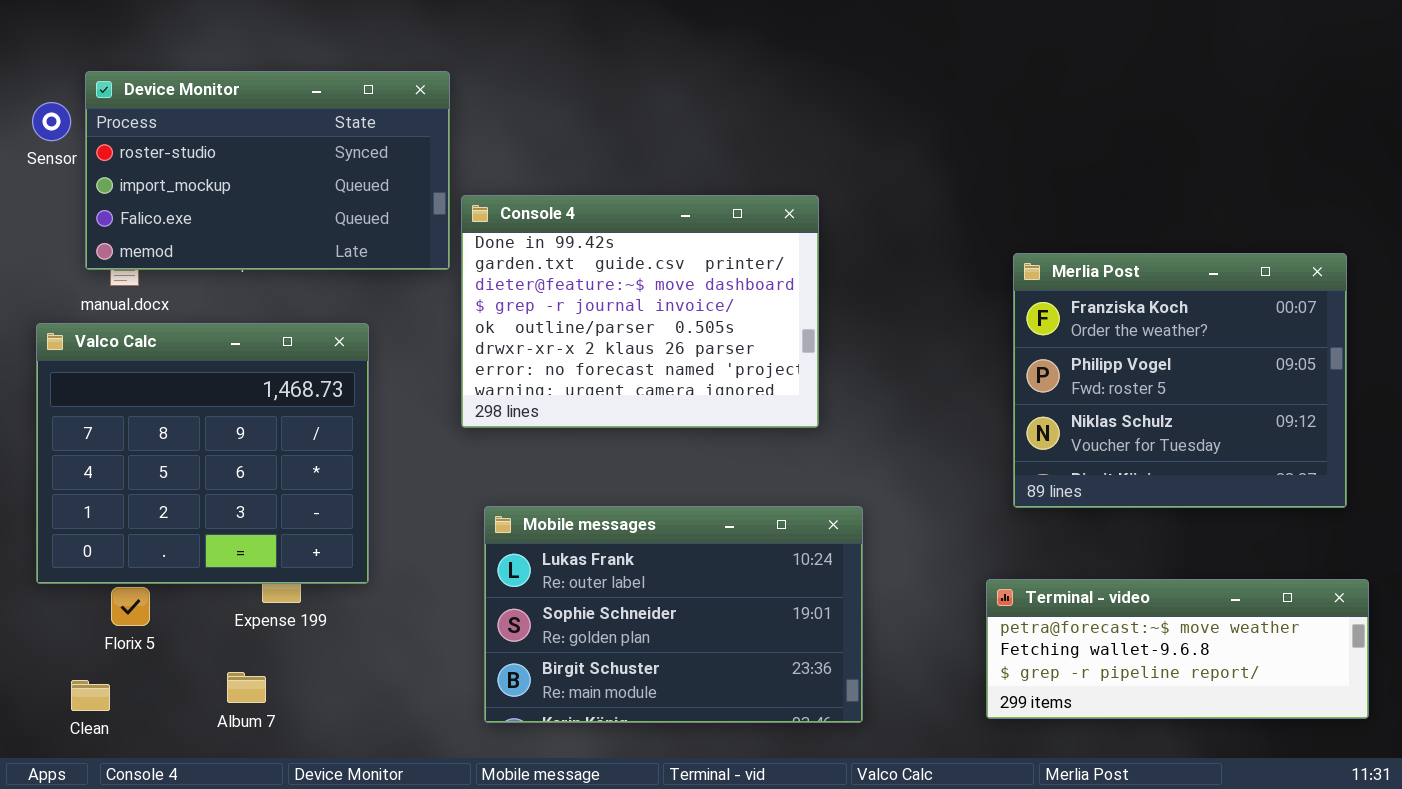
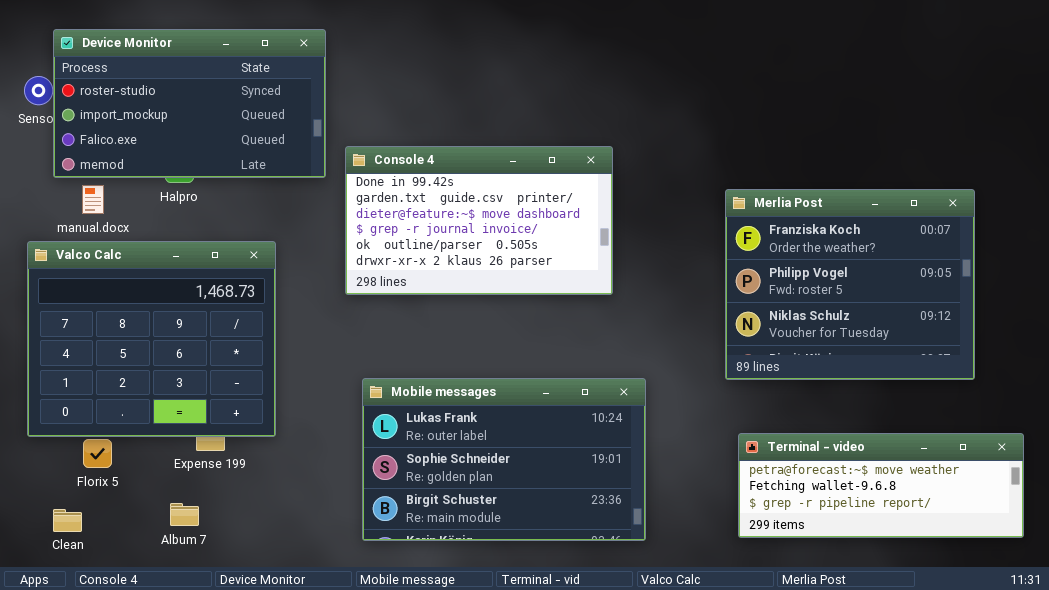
Device Monitor: [85,71,450,270] -> [53,29,326,178], moved
Console 4: [461,195,819,428] -> [345,146,613,295], resized
Merlia Post: [1013,253,1347,508] -> [725,189,975,380], moved

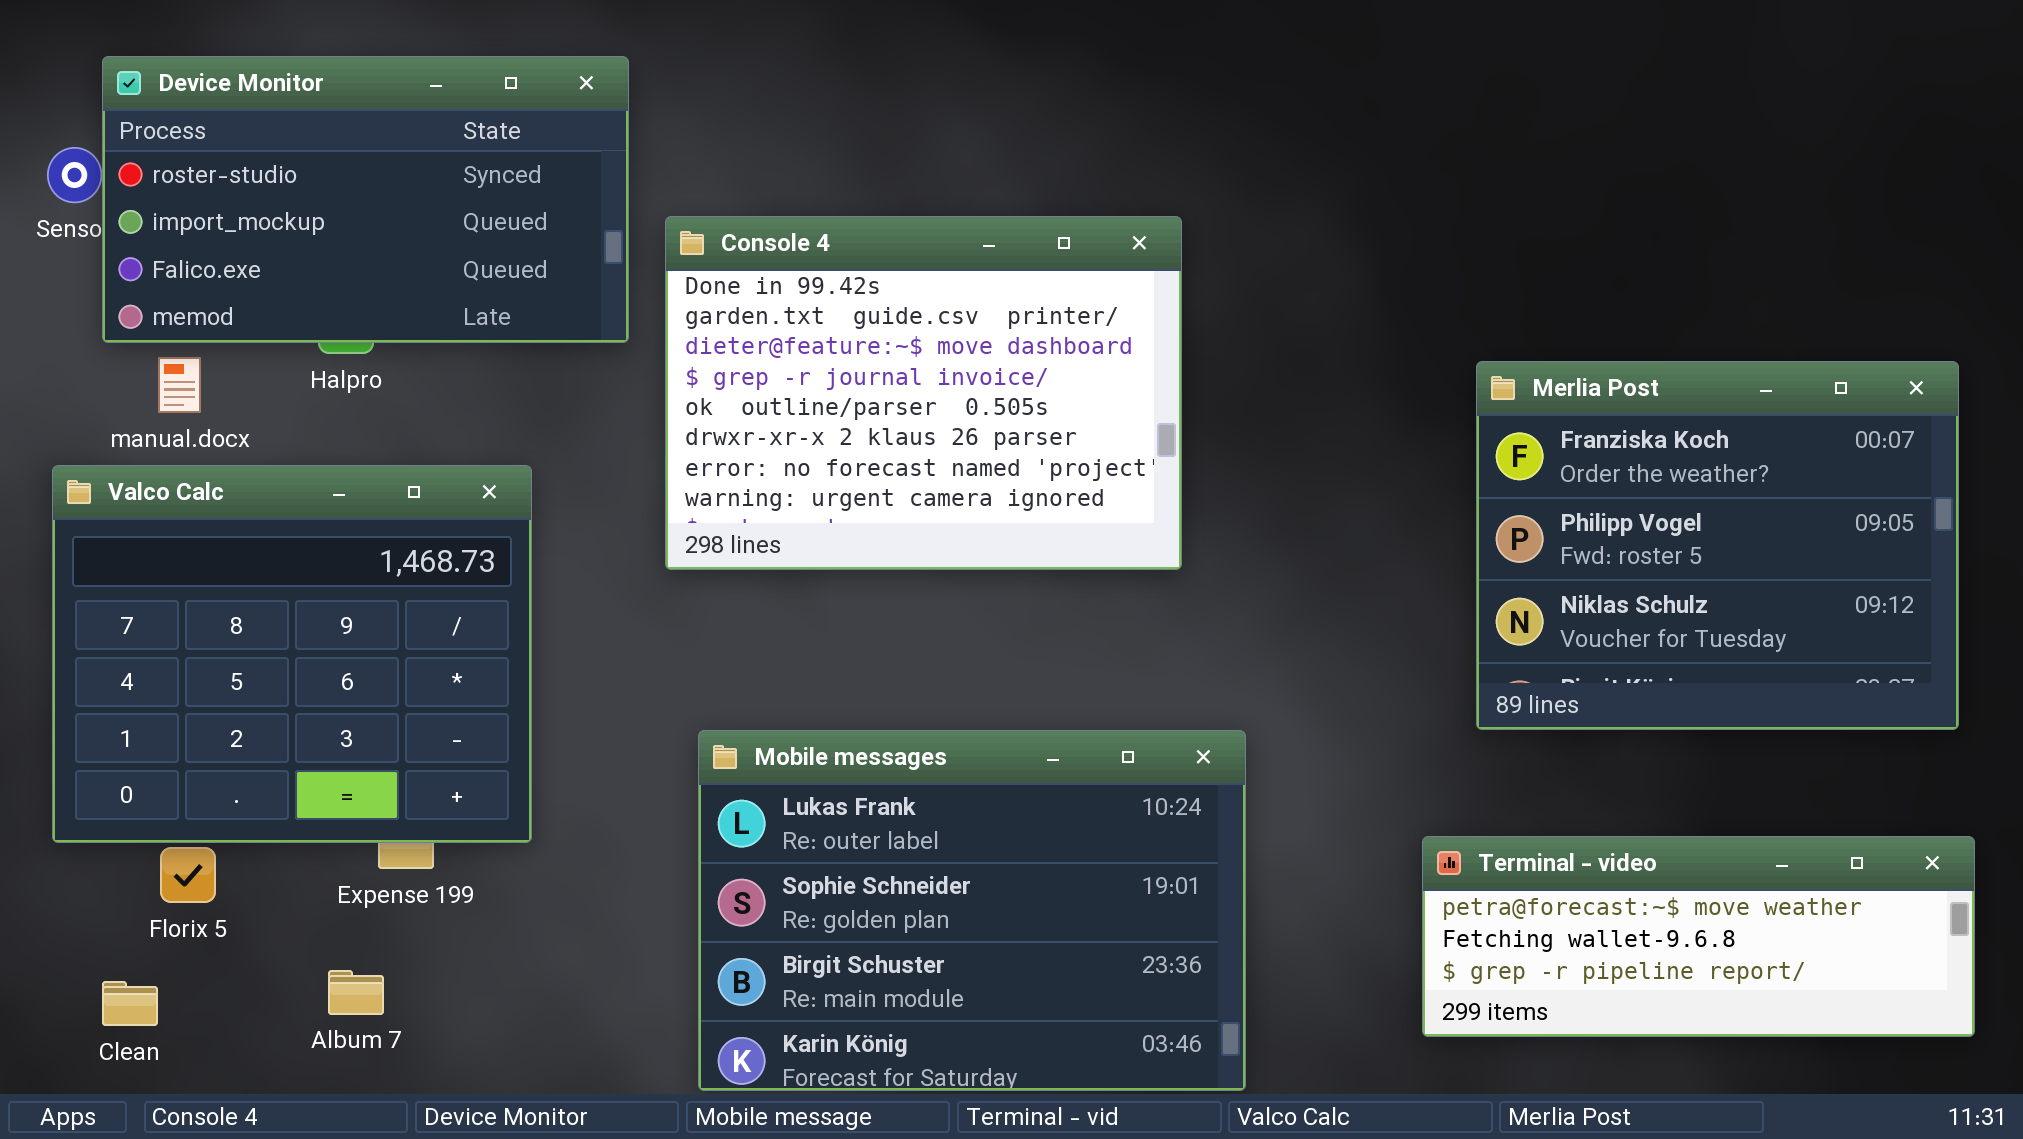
Console 4: [345,146,613,295] -> [665,216,1182,570], resized
Merlia Post: [725,189,975,380] -> [1476,361,1959,730], moved
Mobile messages: [362,378,646,541] -> [698,730,1246,1091], resized

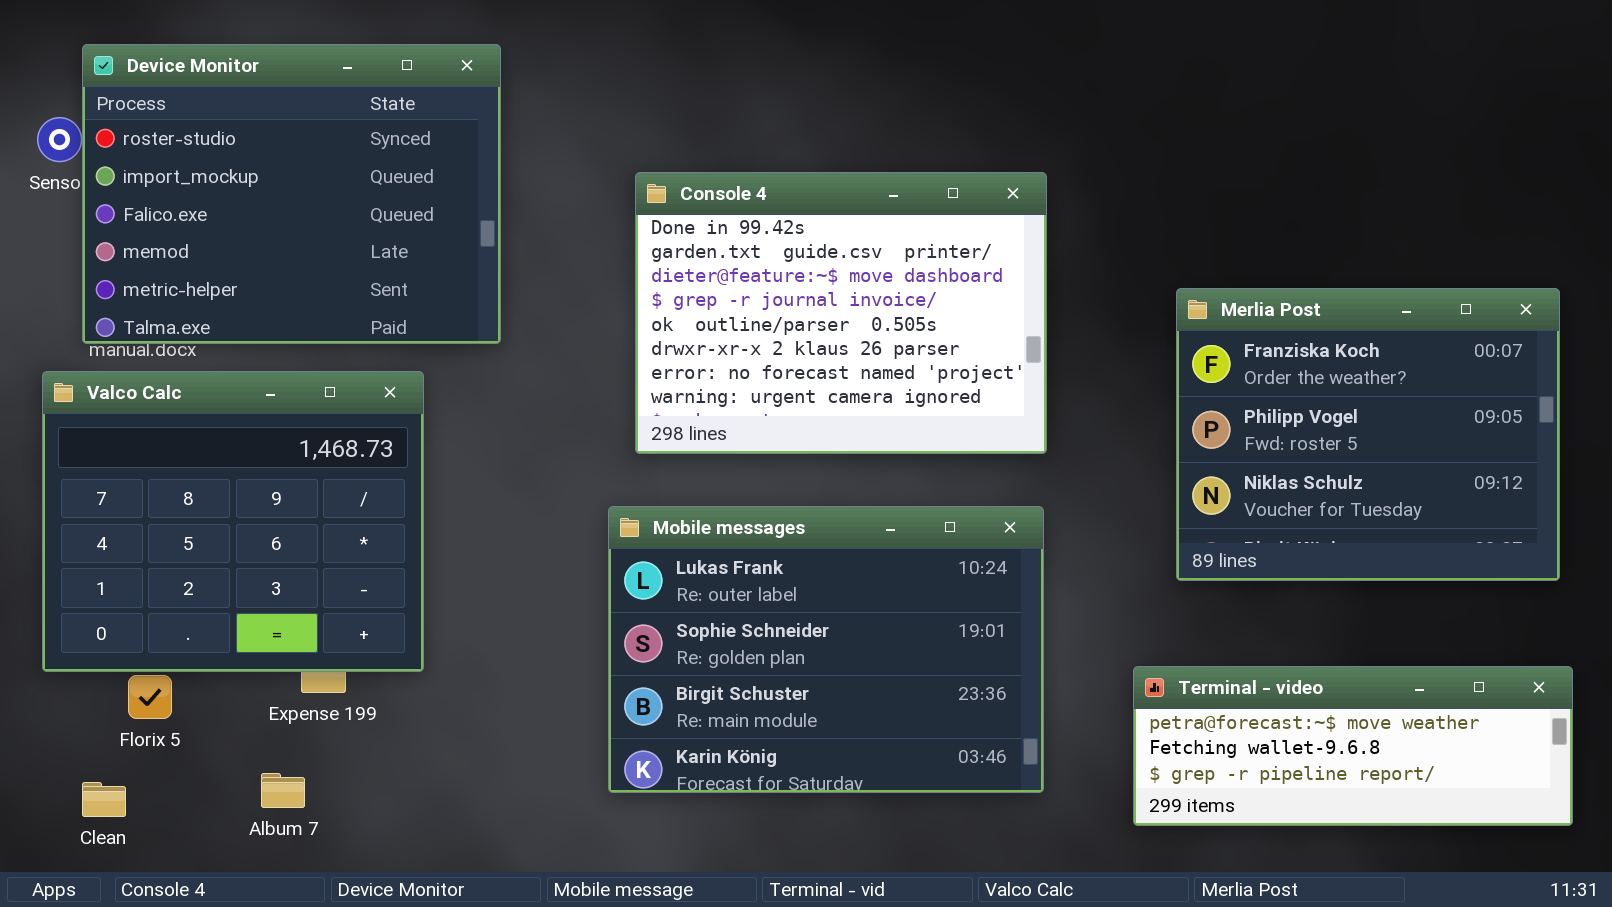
Device Monitor: [102,56,629,343] -> [82,44,501,344], resized
Console 4: [665,216,1182,570] -> [635,172,1047,454], moved
Mobile messages: [698,730,1246,1091] -> [608,506,1044,793], moved

